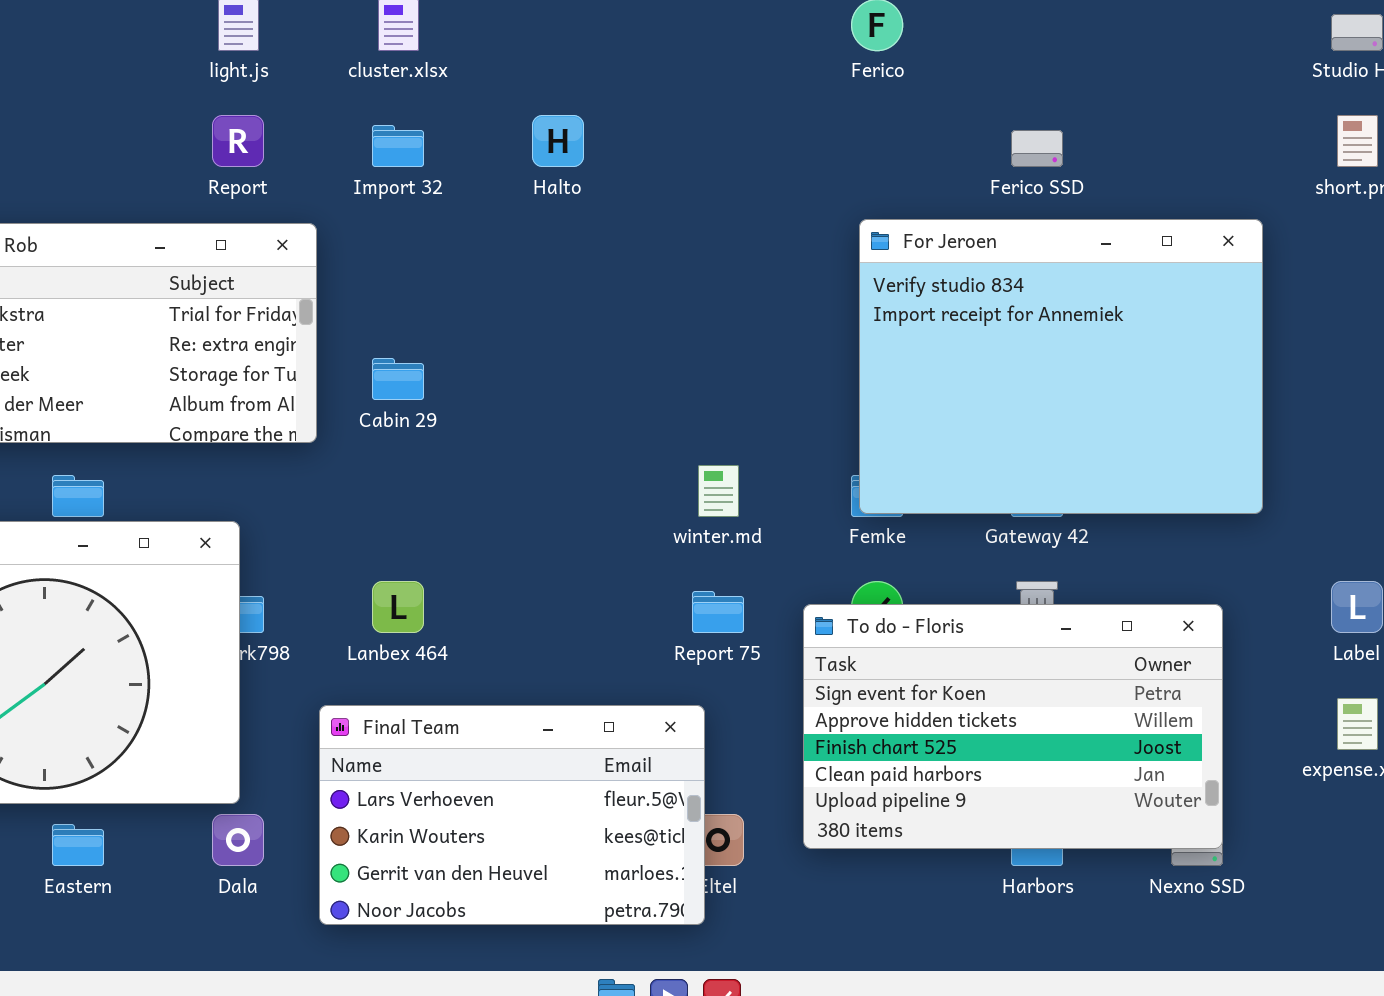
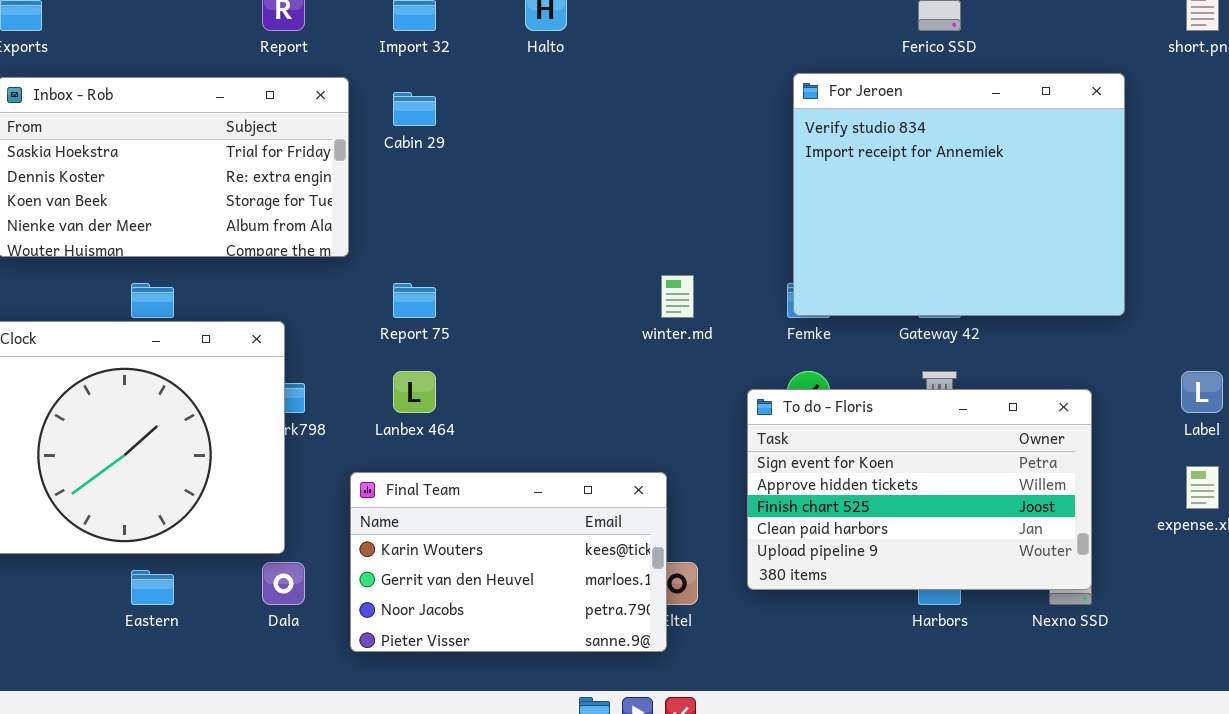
Cabin 29: [372,358,424,400] -> [393,92,436,126], moved
Report 75: [692,591,744,633] -> [393,283,436,318], moved
Final Team: [319,705,705,925] -> [350,472,667,652], scrolled down 1 row

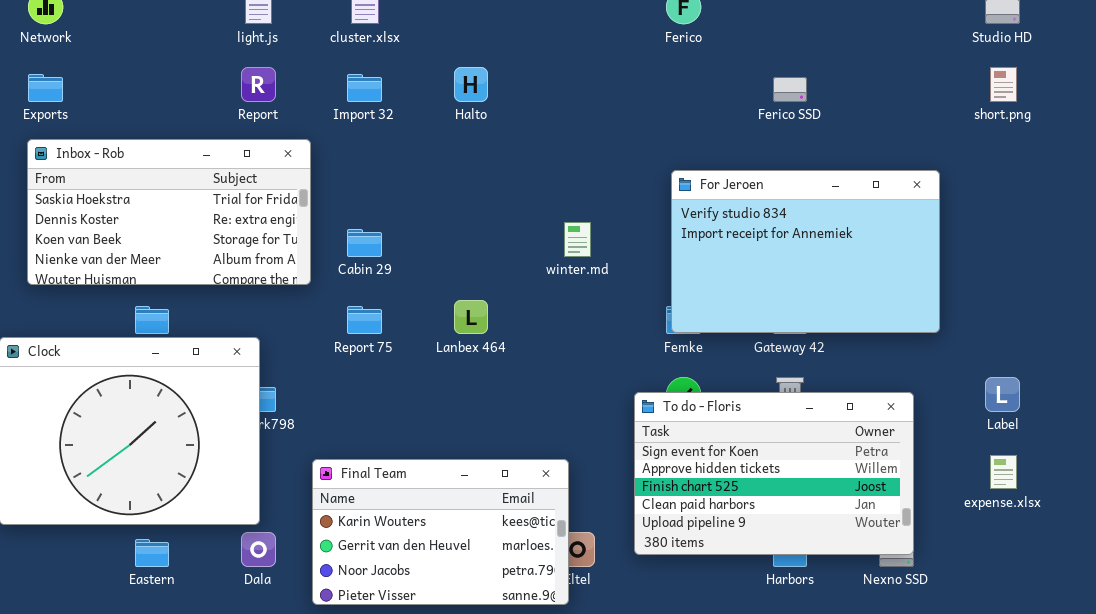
For Jeroen: [793,73,1125,316] -> [671,170,940,333], resized
Cabin 29: [393,92,436,126] -> [347,229,382,257], moved
winter.md: [661,275,694,318] -> [564,222,591,257], moved
Lanbex 464: [393,371,436,413] -> [454,300,488,334], moved

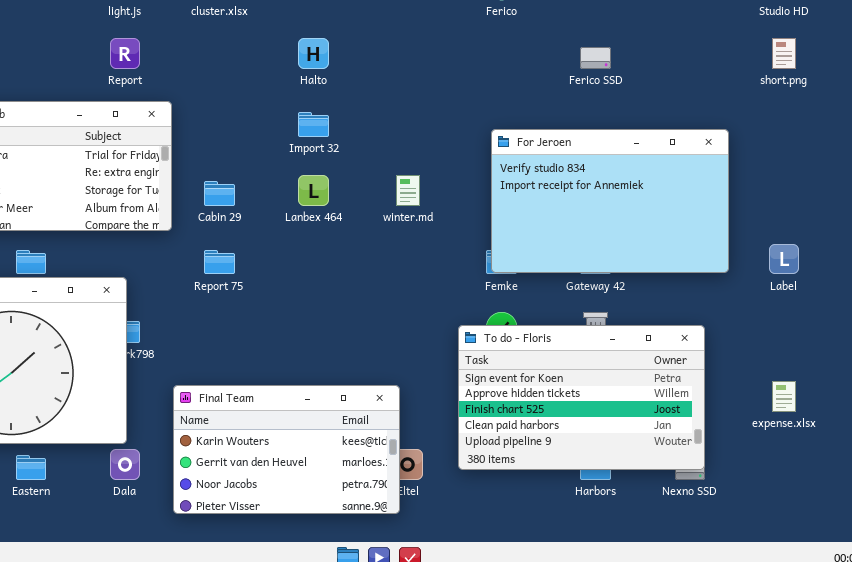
Import 32: [347,74,382,102] -> [298,112,329,137], moved
Lanbex 464: [454,300,488,334] -> [298,175,329,206], moved
Label: [985,377,1020,412] -> [769,244,799,274], moved

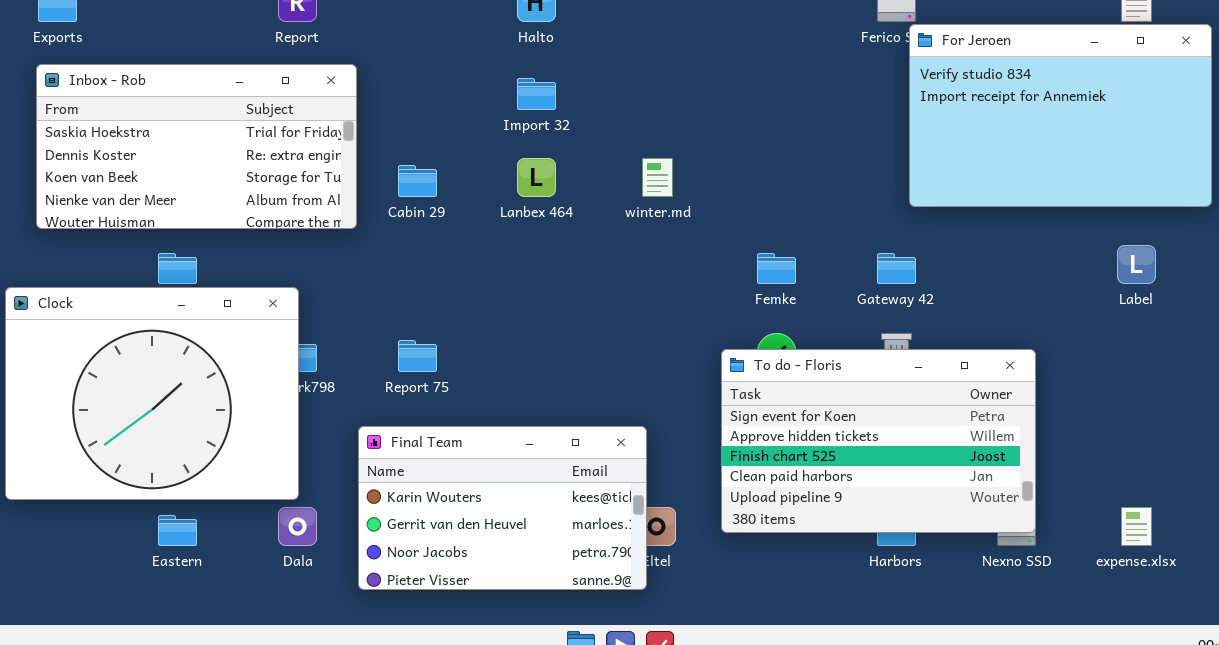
For Jeroen: [491,129,729,273] -> [909,24,1212,207], moved
Report 75: [204,250,235,274] -> [398,340,437,372], moved
expense.xlsx: [772,381,796,412] -> [1121,507,1152,546], moved

